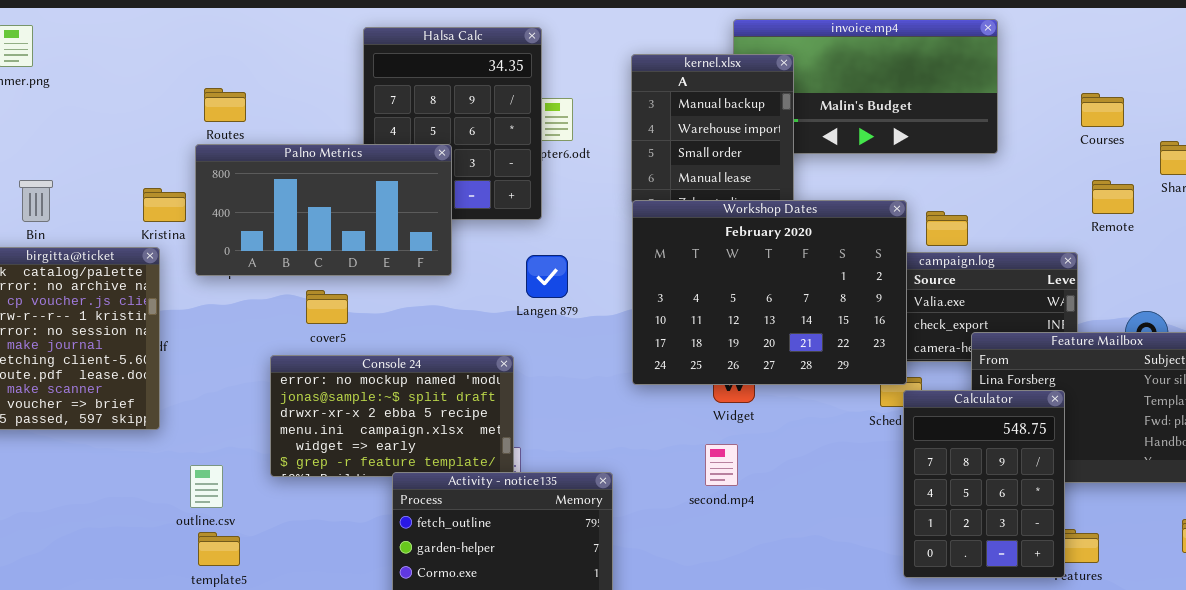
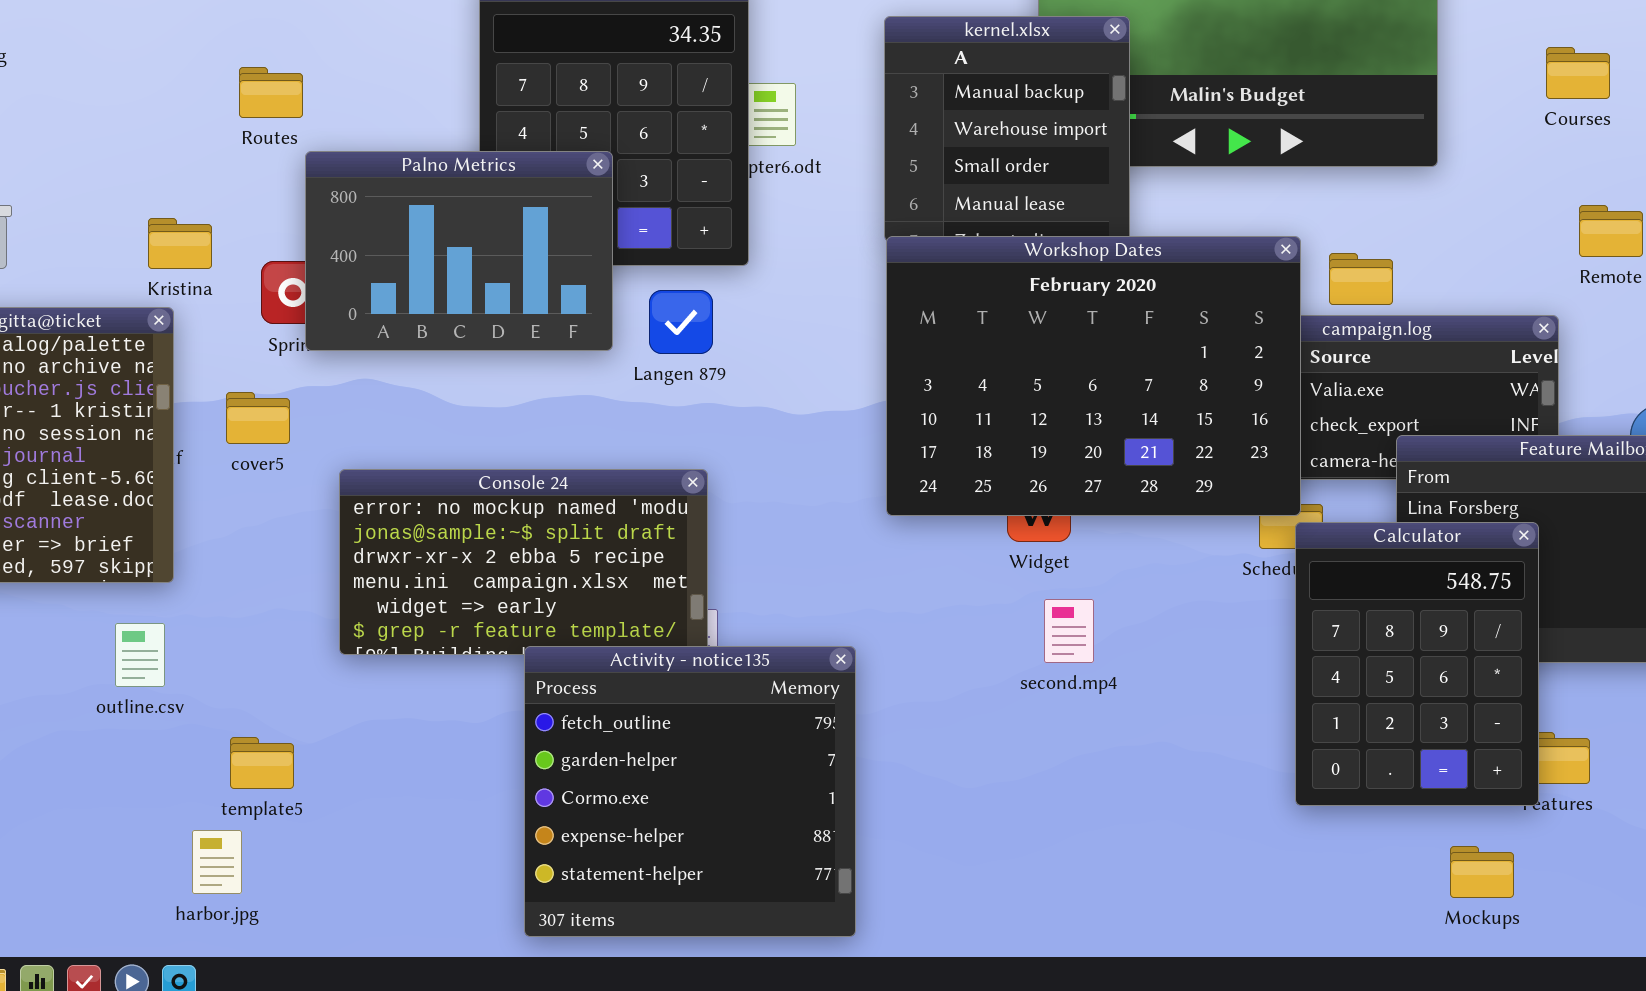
Courses: [1081,93,1124,127] -> [1546,47,1610,99], moved
Palno Metrics: [195,144,452,276] -> [305,151,613,351], resized
Langen 879: [526,255,568,298] -> [649,290,713,354], moved
cover5: [306,290,348,324] -> [226,392,290,444], moved
second.mp4: [705,444,738,486] -> [1044,599,1094,663], moved
outline.csv: [190,465,223,508] -> [115,623,165,687], moved

